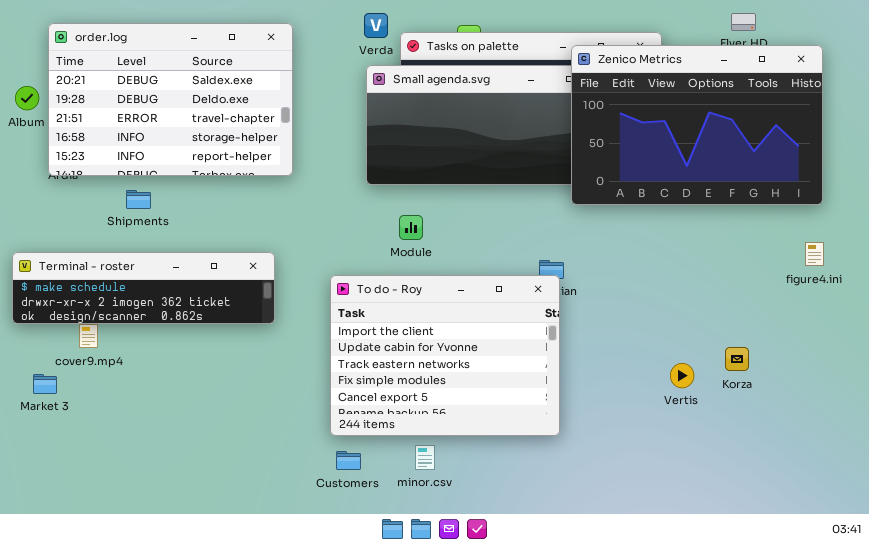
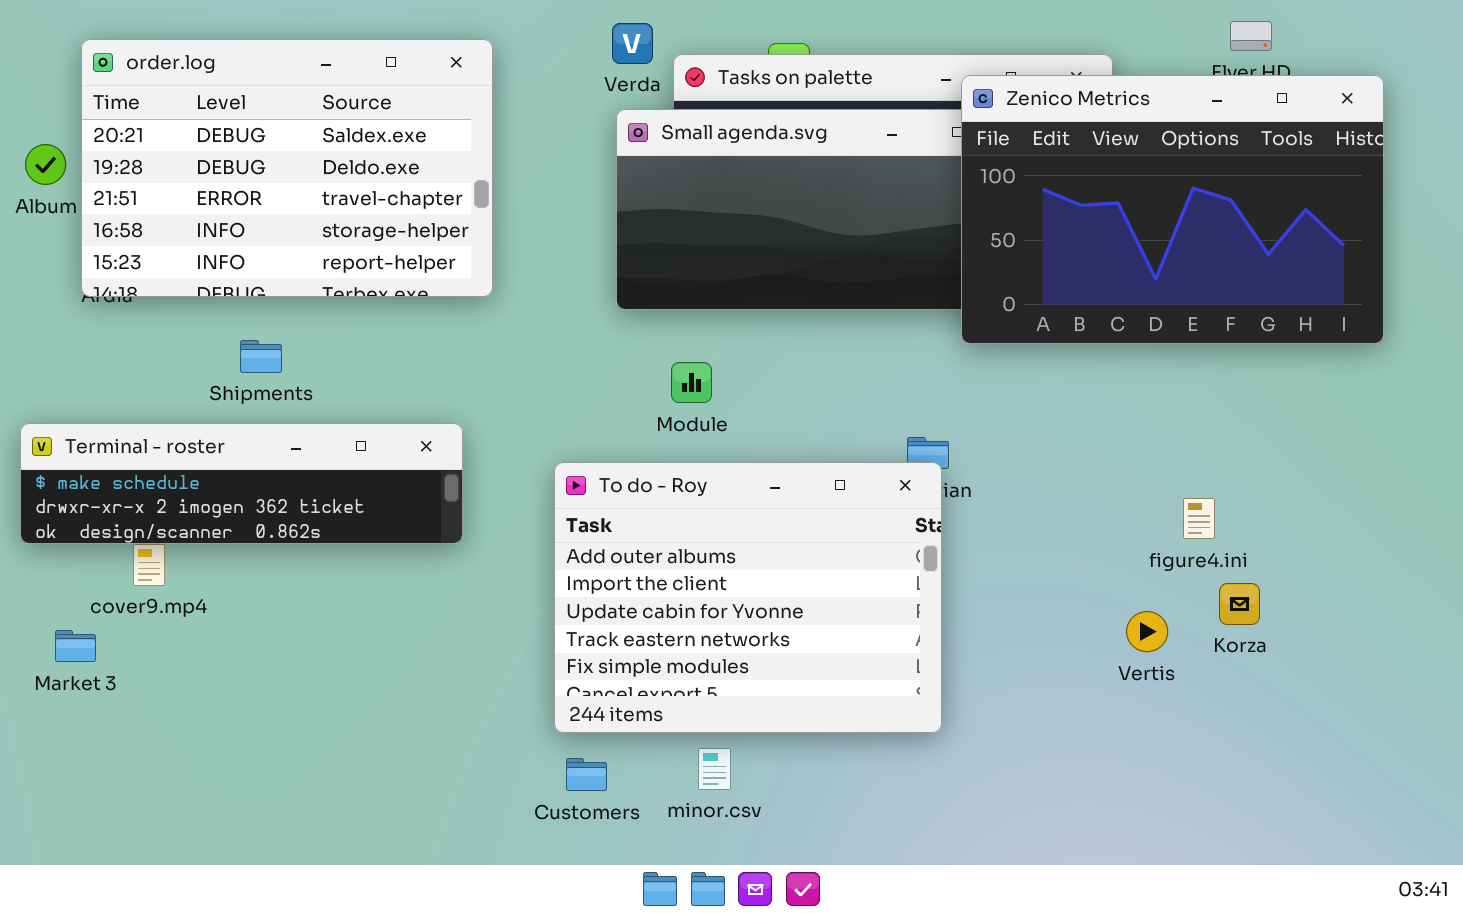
Shipments: [126,190,151,209] -> [240,340,282,373], moved
figure4.ini: [805,242,824,266] -> [1183,498,1215,539], moved
To do - Roy: [330,275,560,436] -> [554,462,942,733], scrolled up 1 row

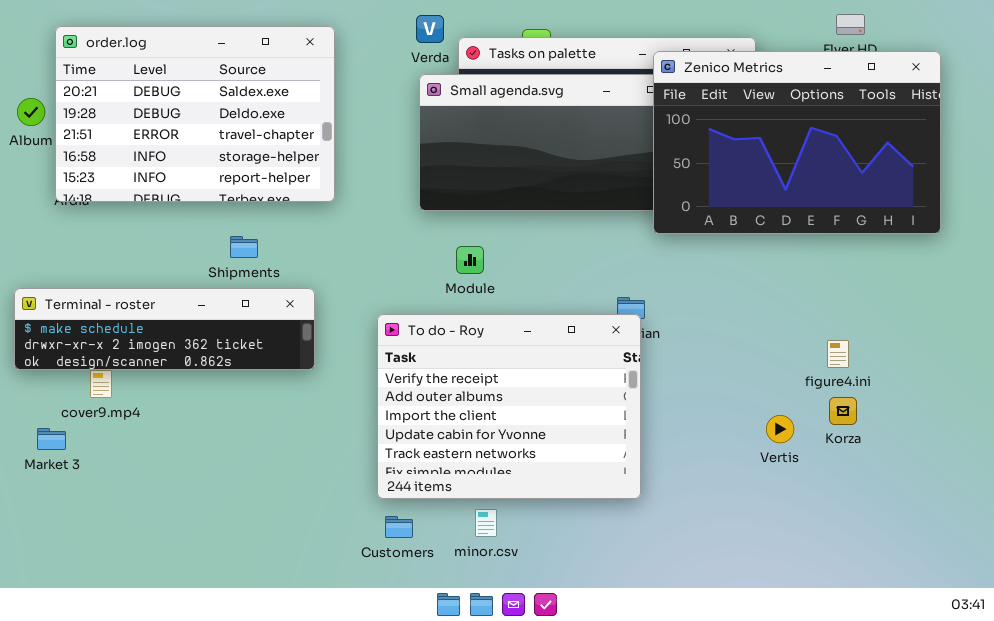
Shipments: [240,340,282,373] -> [230,236,258,258], moved
To do - Roy: [554,462,942,733] -> [377,314,641,499], scrolled up 1 row
figure4.ini: [1183,498,1215,539] -> [827,340,849,368], moved

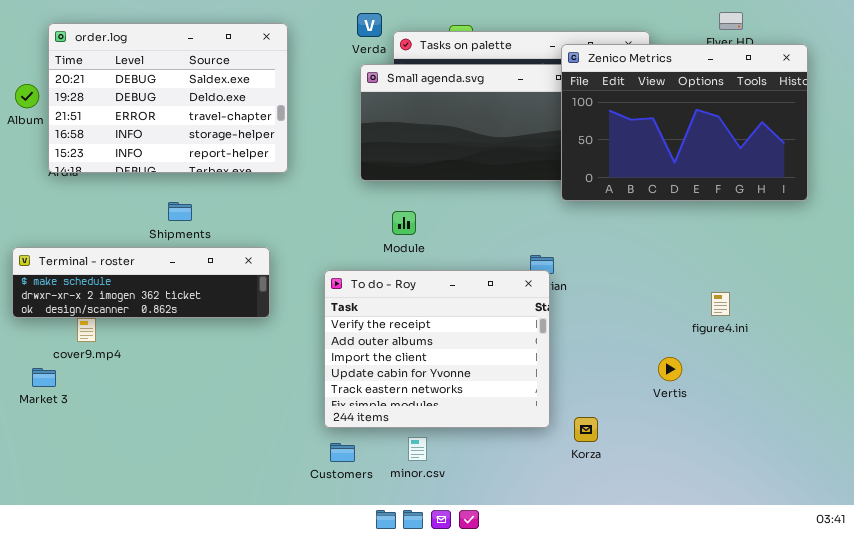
Shipments: [230,236,258,258] -> [168,202,192,221], moved
Korza: [829,397,857,425] -> [574,417,598,442], moved

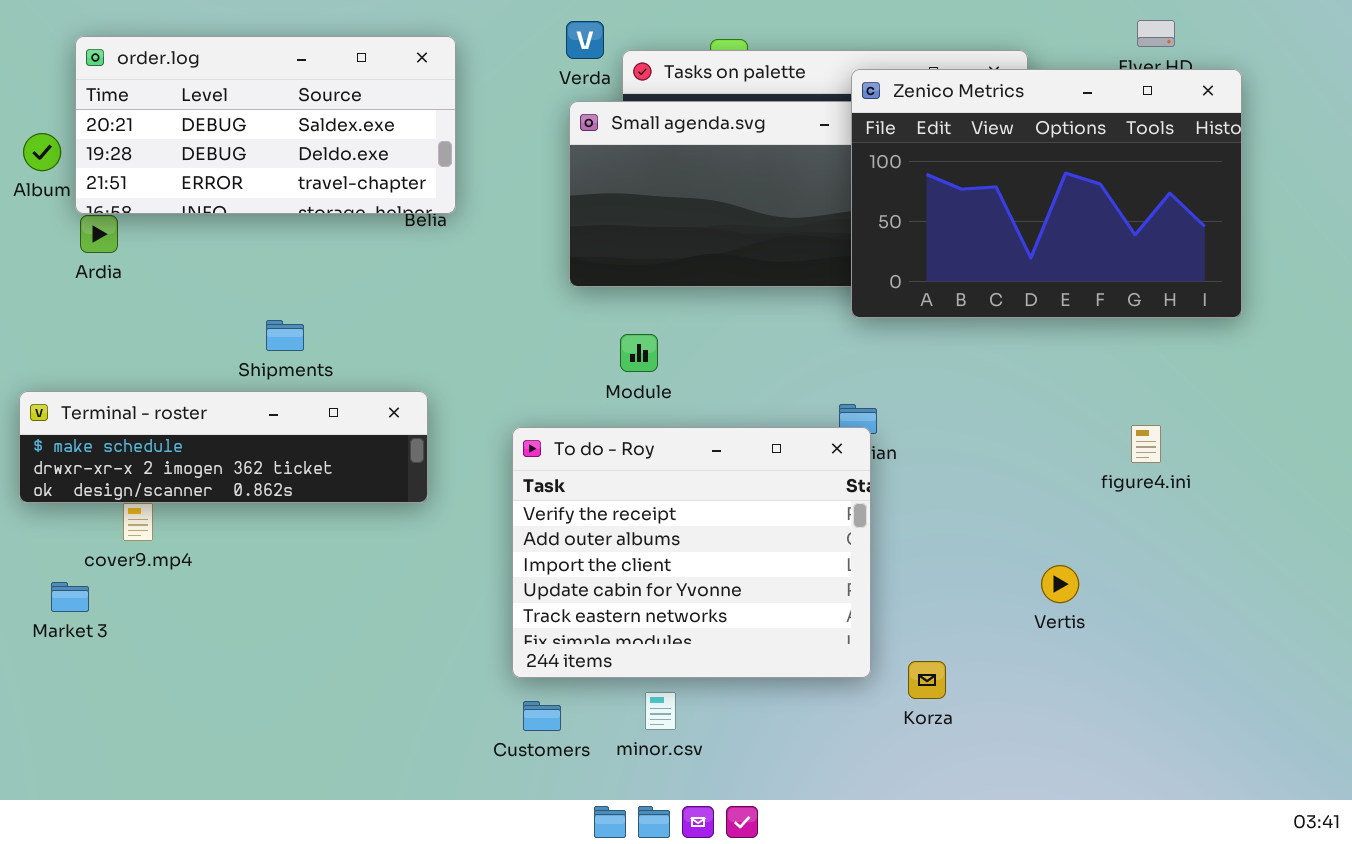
order.log: [48,23,288,173] -> [75,36,456,214], resized
Zenico Metrics: [561,44,808,201] -> [851,69,1242,318], moved
figure4.ini: [711,292,730,316] -> [1131,425,1161,463], moved

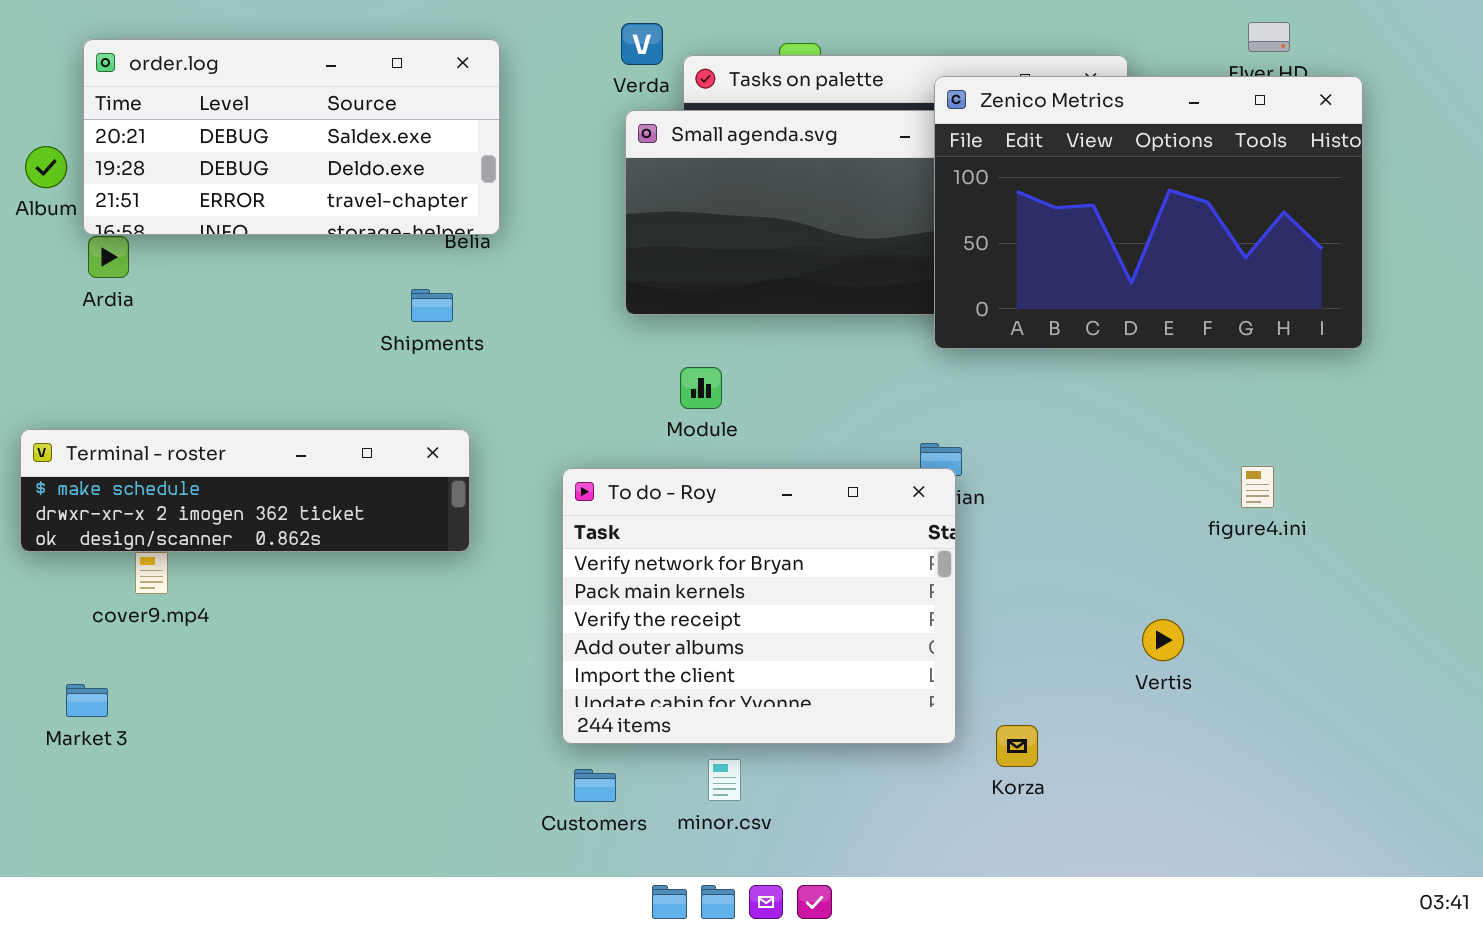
Shipments: [266,320,304,351] -> [411,289,453,322], moved
To do - Roy: [512,427,871,678] -> [562,468,956,744], scrolled up 2 rows
Market 3: [51,582,89,612] -> [66,684,108,717], moved

